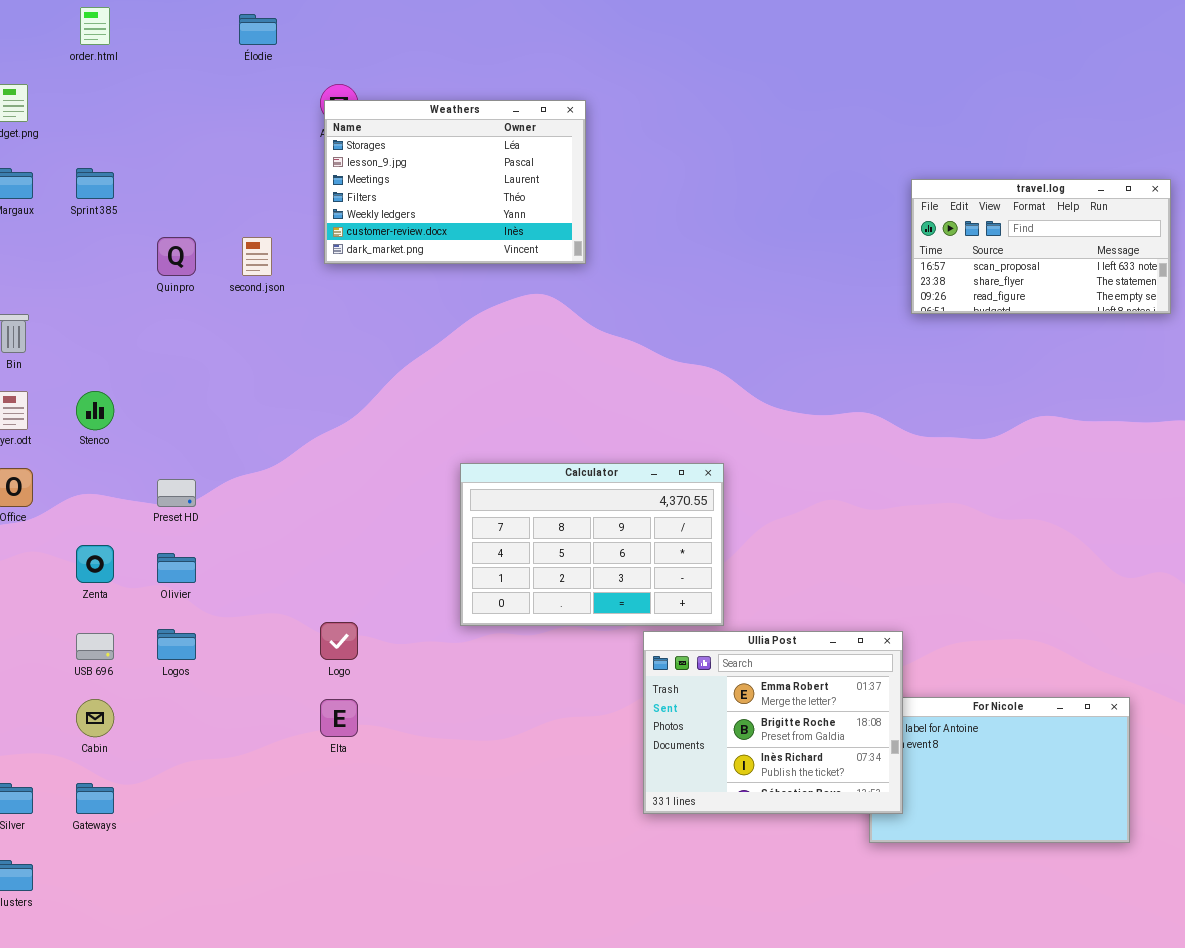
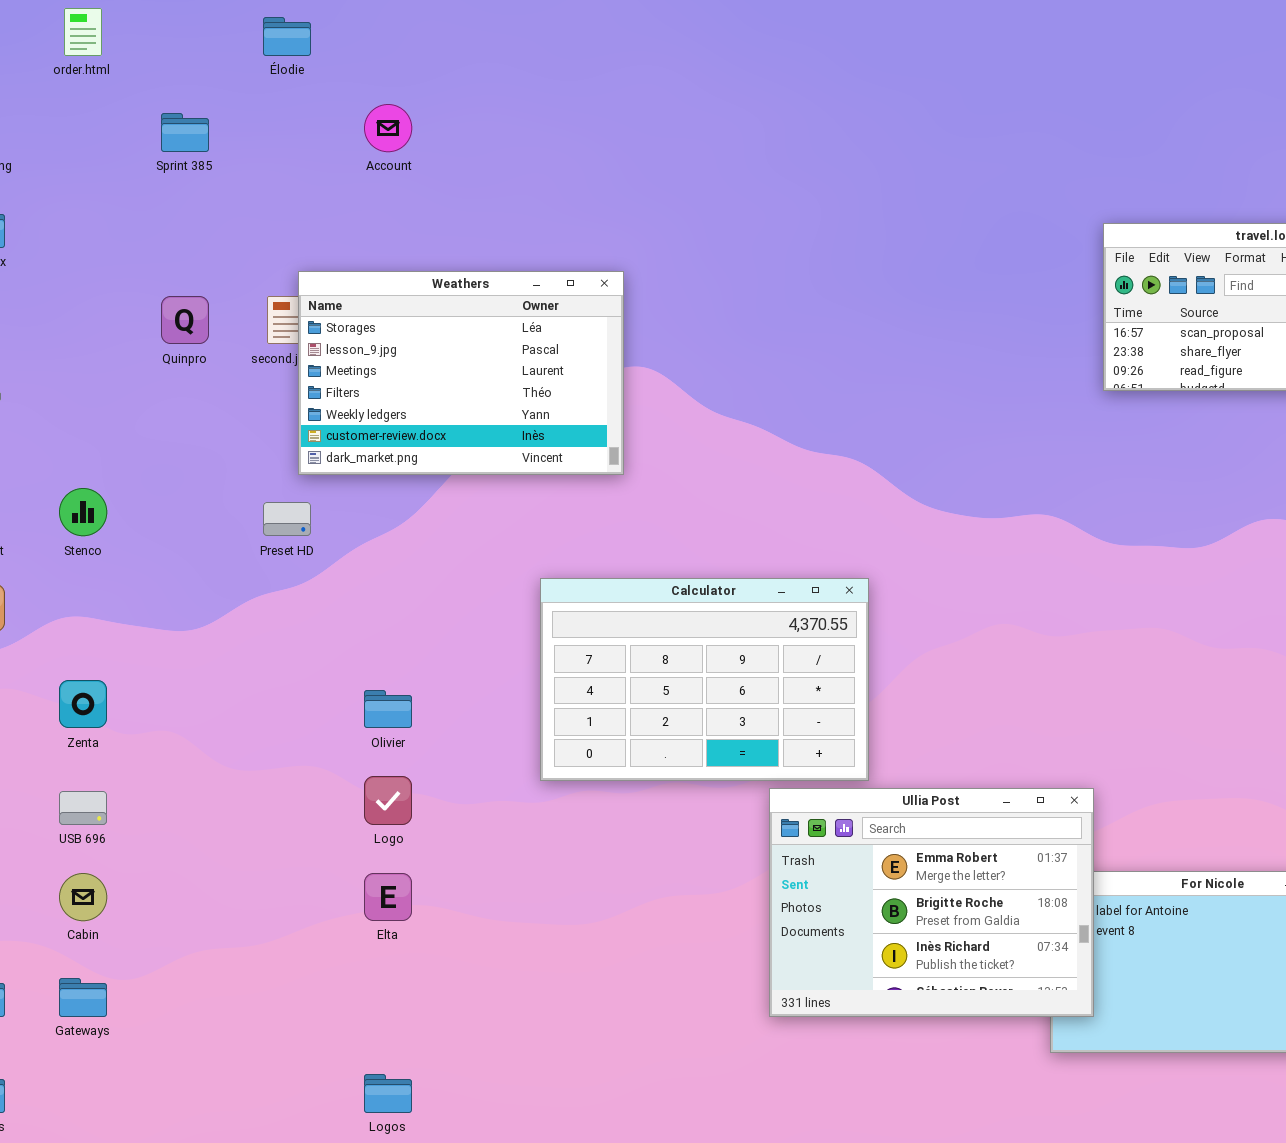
Weathers: [324,100,586,264] -> [298,271,624,475], moved
Sprint 385: [76,168,114,199] -> [161,113,209,152], moved
Preset HD: [157,479,196,507] -> [263,502,311,536], moved
Olivier: [157,553,196,583] -> [364,690,412,728], moved
Logos: [157,629,196,660] -> [364,1074,412,1113], moved

